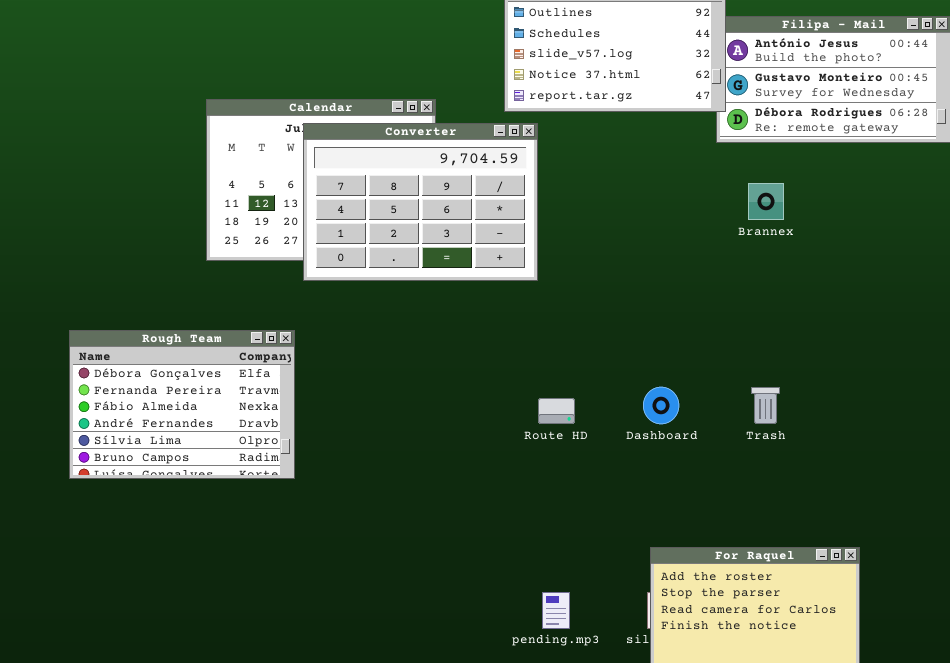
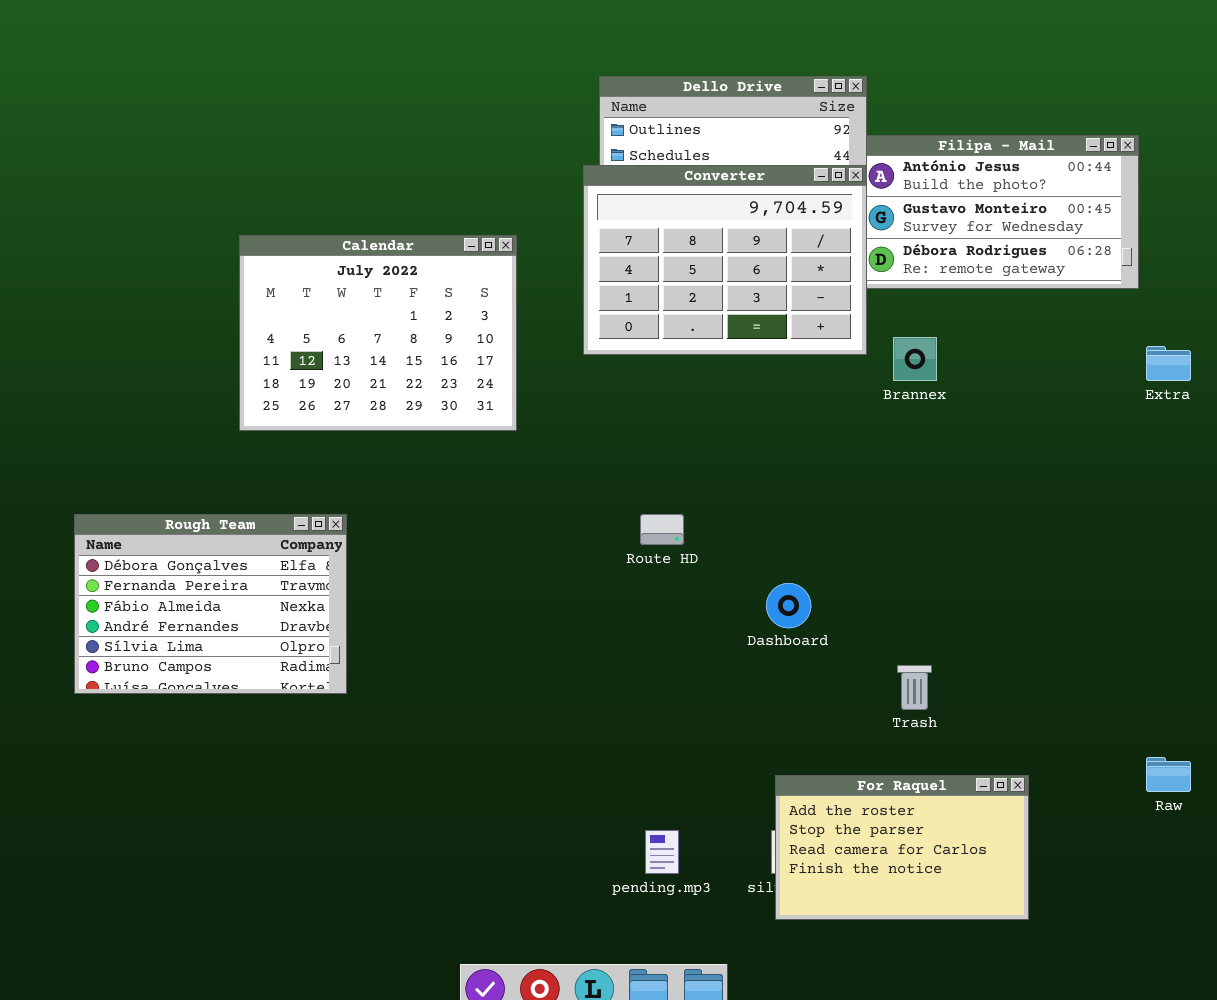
Converter: [303,123,538,281] -> [583,165,867,355], moved
Trash: [751,387,780,424] -> [897,665,932,710], moved
Route HD: [538,398,575,424] -> [640,514,684,545], moved

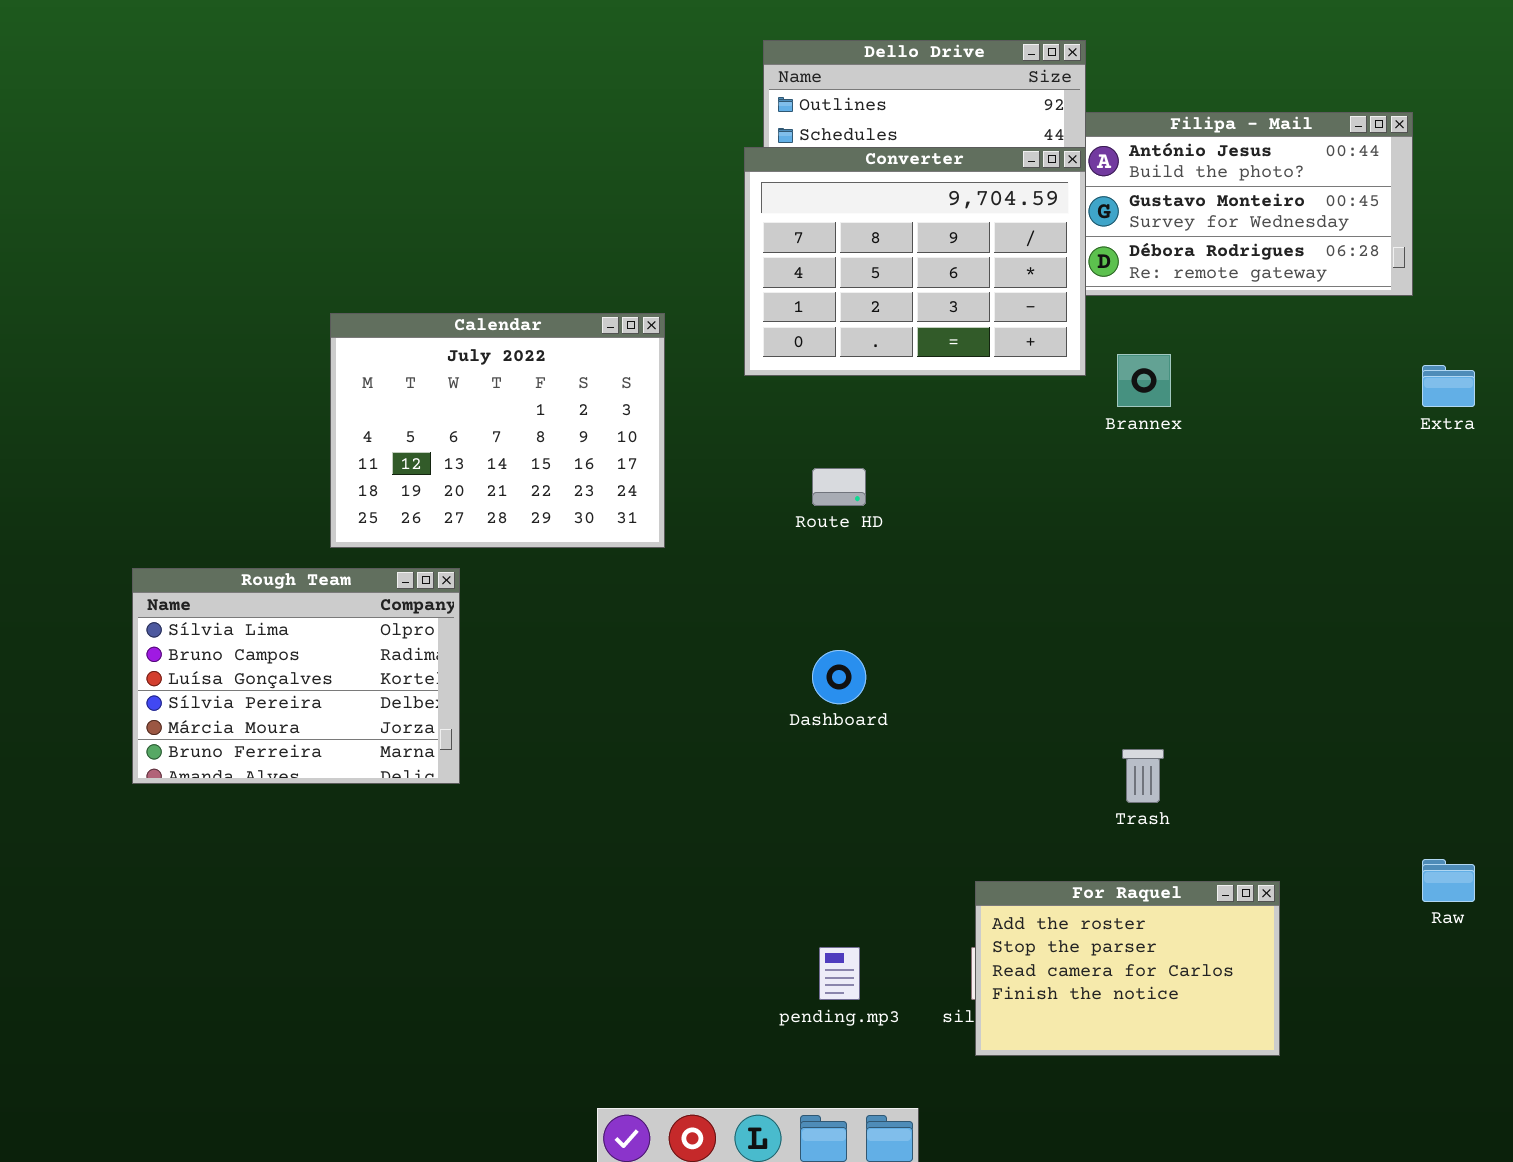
Calendar: [239,235,517,431] -> [330,313,665,548], moved
Route HD: [640,514,684,545] -> [812,468,866,506], moved
Rough Team: [74,514,347,694] -> [132,568,460,784], scrolled down 4 rows
Dashboard: [766,583,811,628] -> [812,650,866,704], moved

